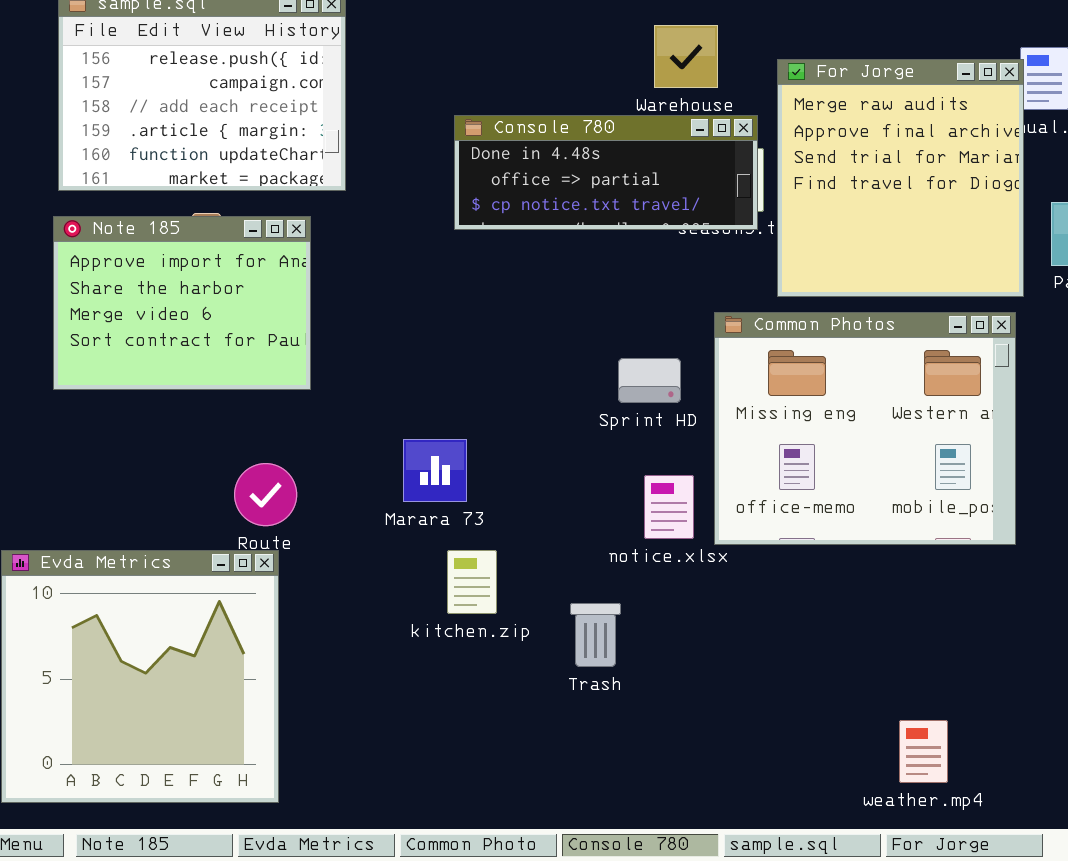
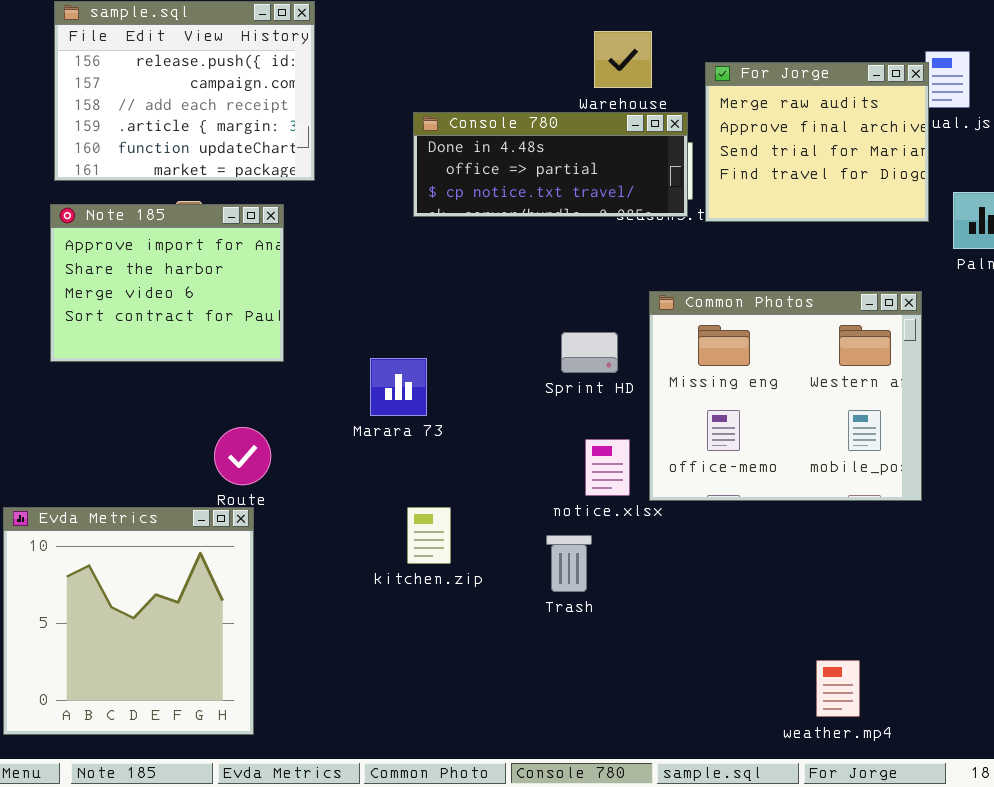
For Jorge: [777,59,1024,297] -> [705,62,929,222], resized
Marara 73: [403,439,467,502] -> [370,358,427,416], moved
Trash: [570,603,621,667] -> [546,535,592,592], moved

